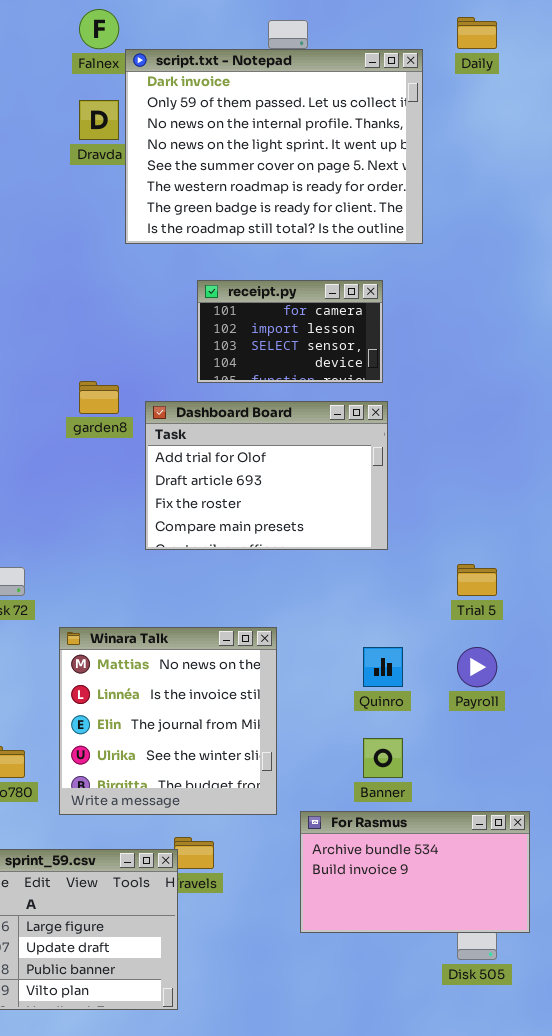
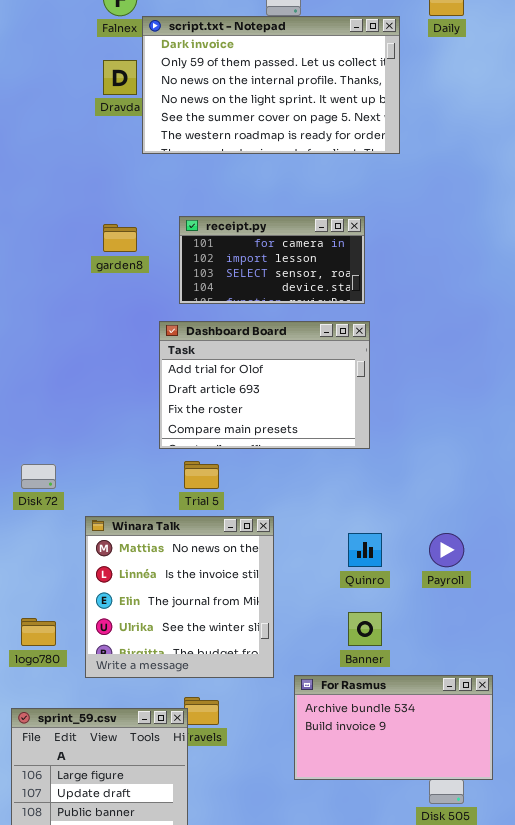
script.txt - Notepad: [125,49,423,244] -> [142,16,400,154], resized
receipt.py: [197,280,383,383] -> [179,216,365,304], resized
garden8: [79,381,119,414] -> [103,224,137,252], moved
Trial 5: [457,564,497,596] -> [184,461,219,489], moved

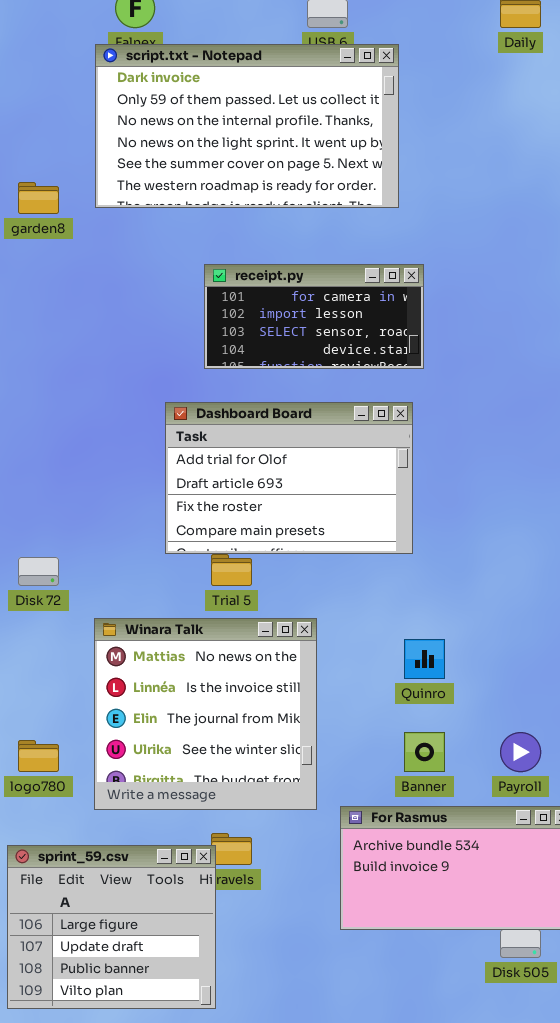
script.txt - Notepad: [142,16,400,154] -> [95,44,399,208], moved
garden8: [103,224,137,252] -> [18,182,59,214], moved
Dashboard Board: [159,321,370,449] -> [165,402,413,554], moved
Payroll: [429,533,464,567] -> [500,732,541,772], moved

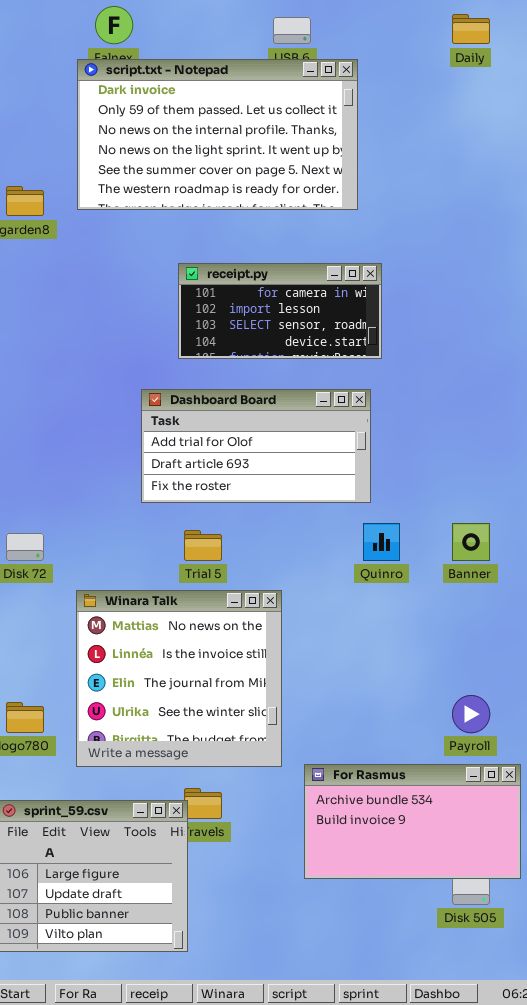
Dashboard Board: [165,402,413,554] -> [141,389,371,503], resized
Quinro: [404,639,445,679] -> [363,523,400,561], moved
Banner: [404,732,445,772] -> [452,523,490,561], moved

